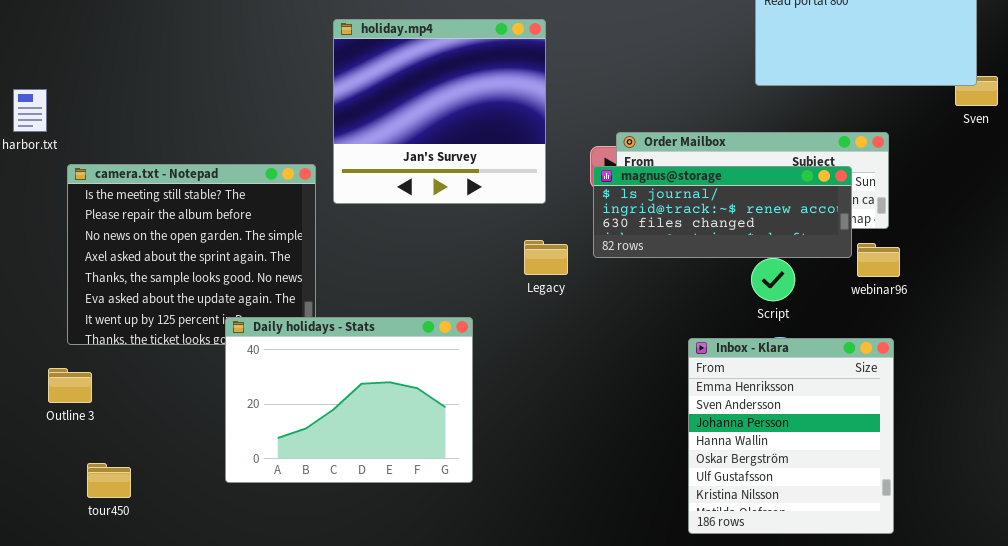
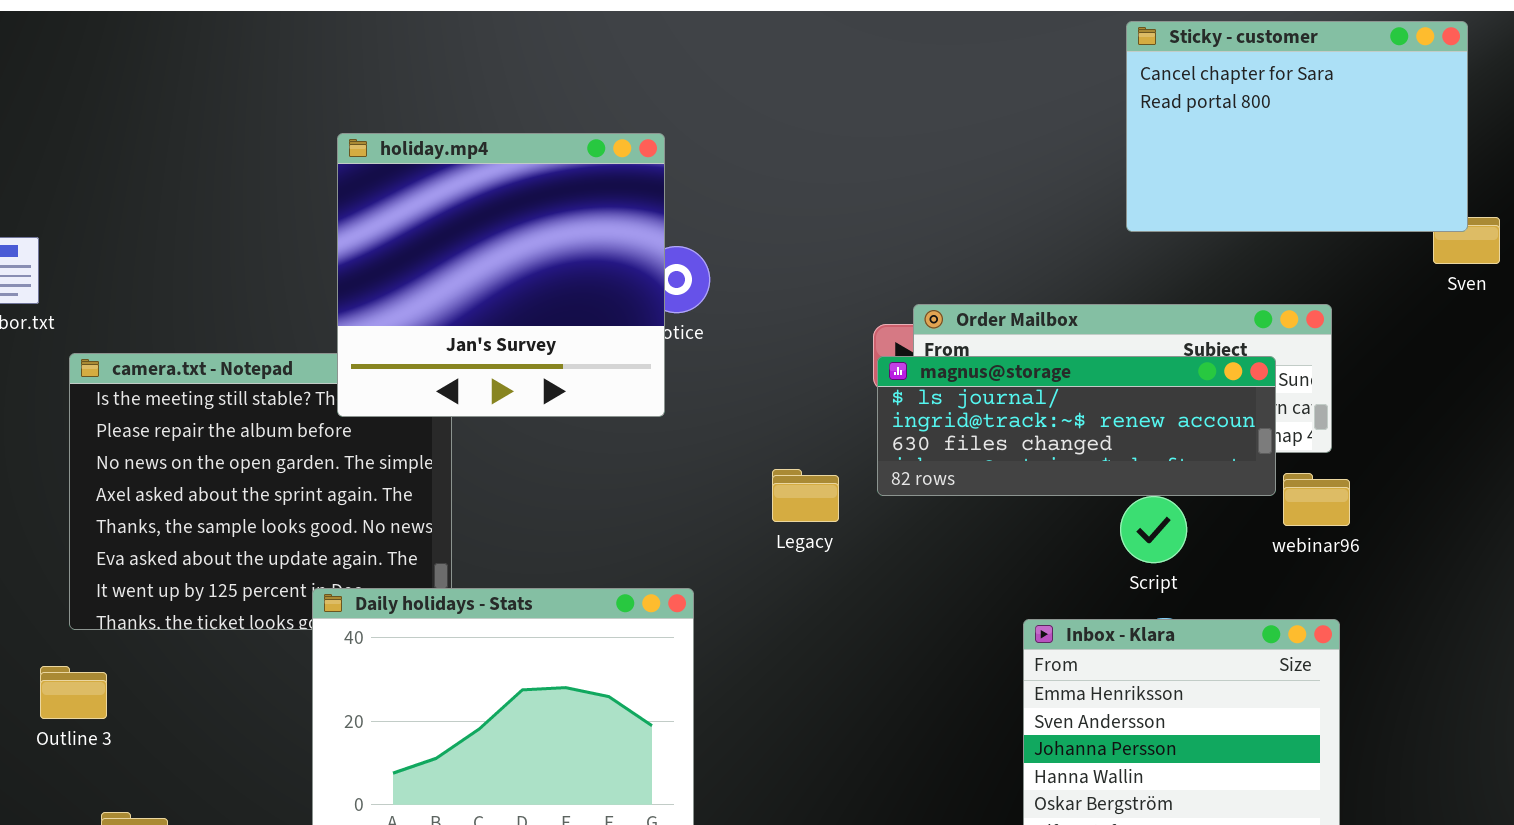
holiday.mp4: [333,19,546,204] -> [337,133,665,417], moved

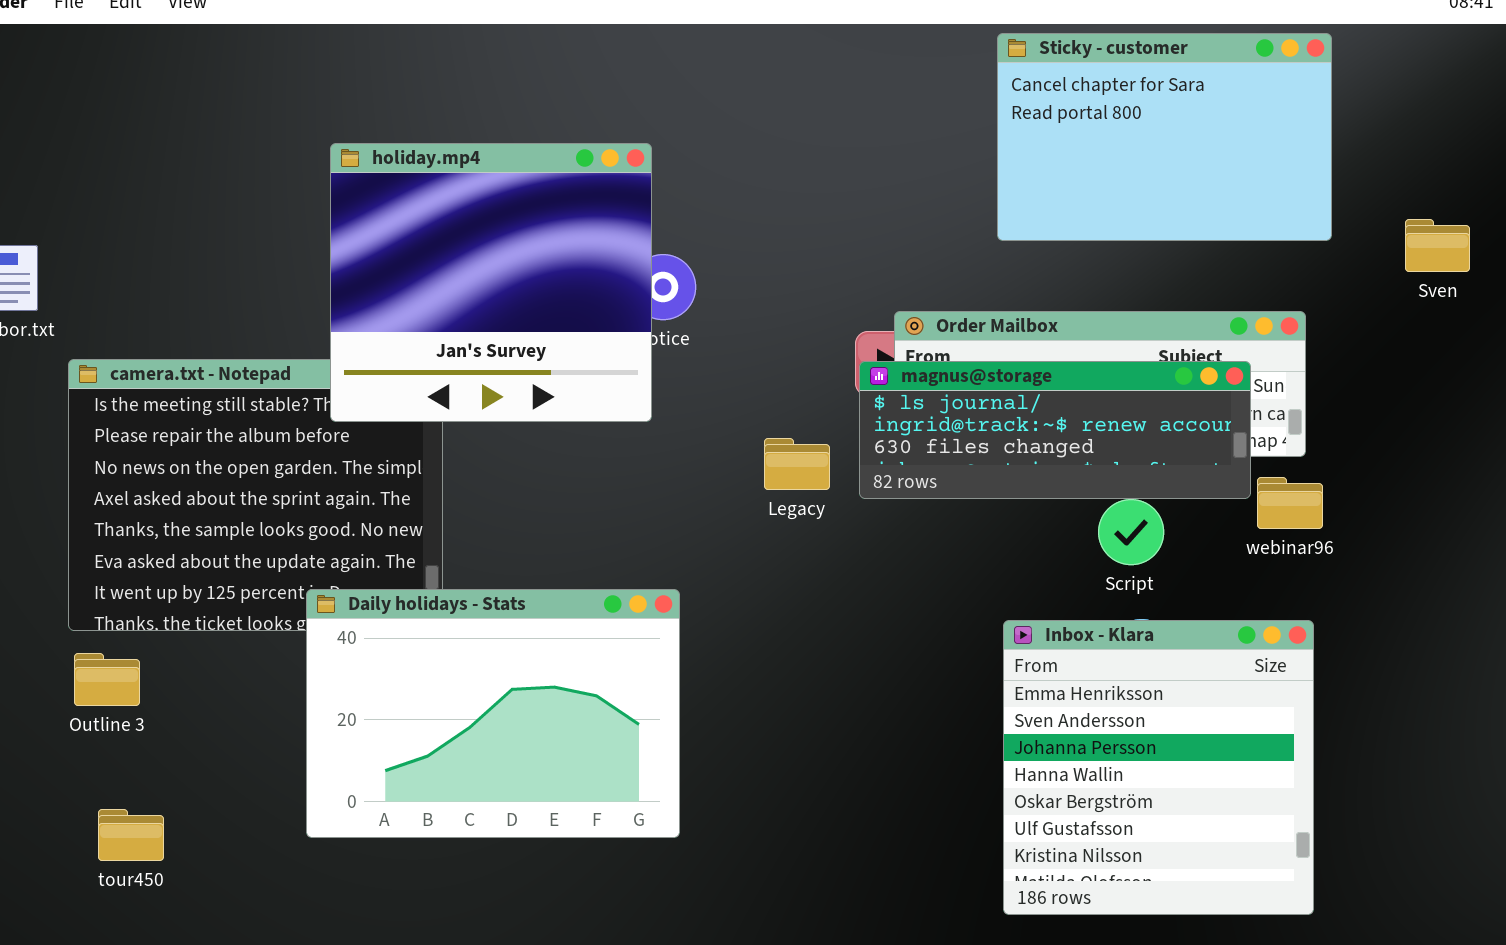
Sticky - customer: [1126,21,1468,232] -> [997,33,1332,241], moved
Legacy: [772,469,839,522] -> [764,438,830,490], moved
Outline 3: [40,666,107,719] -> [74,653,140,706], moved

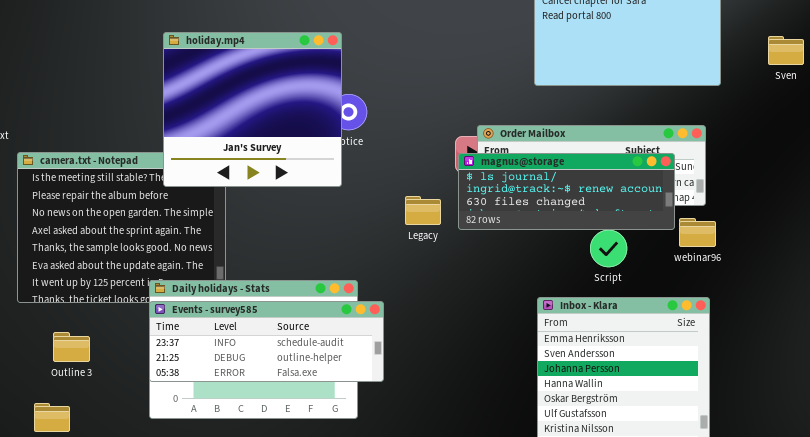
Sven: [1405,219,1470,272] -> [768,36,804,65], moved
Events - survey585: none -> [149,301,384,382], opened
Outline 3: [74,653,140,706] -> [53,332,90,362], moved

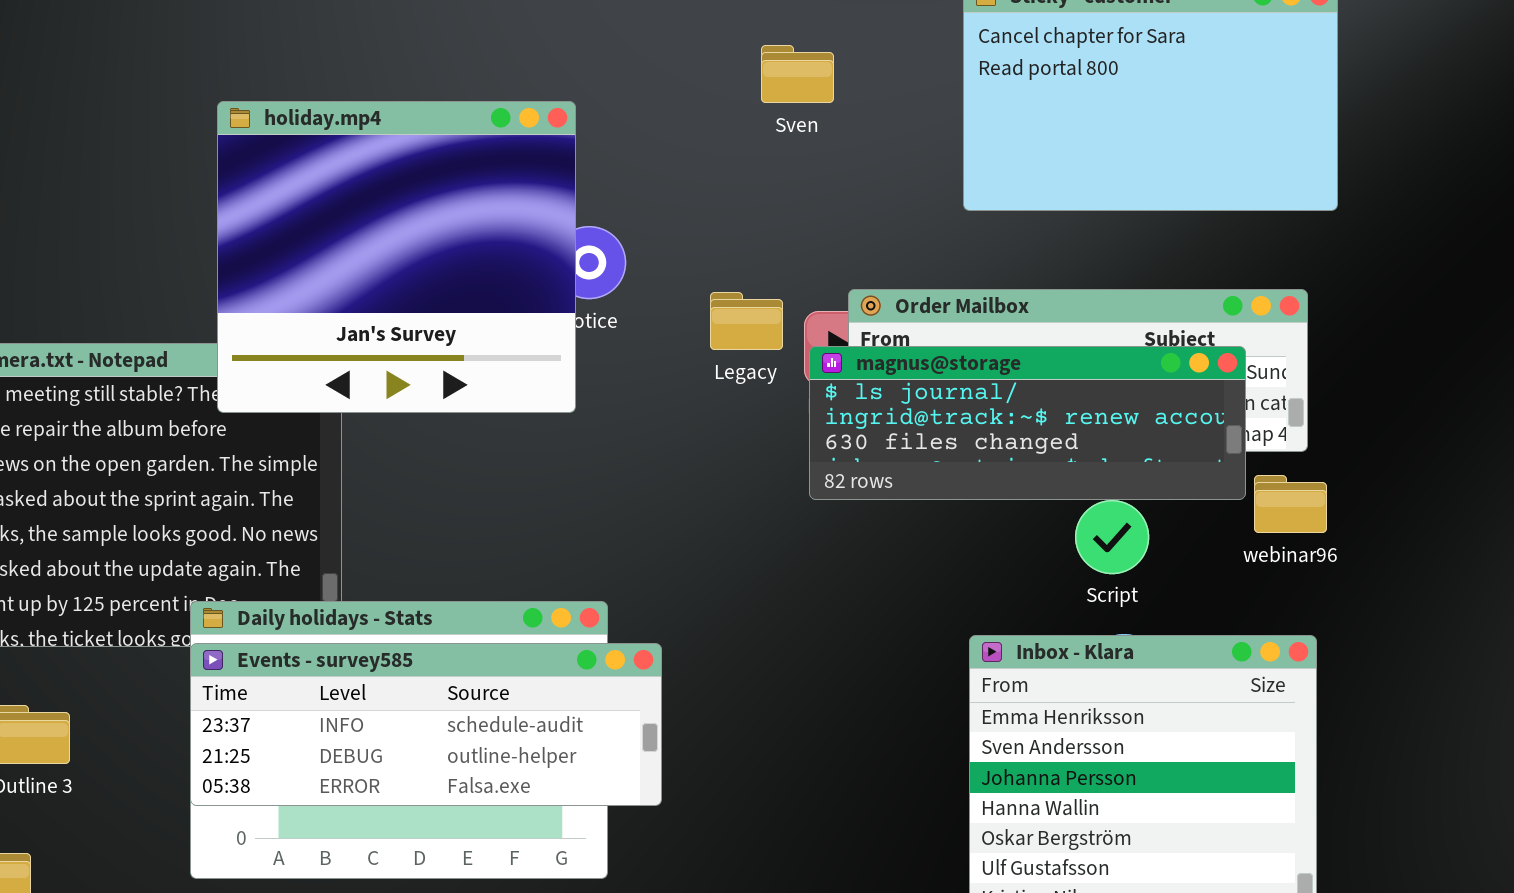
Sven: [768,36,804,65] -> [761,45,834,103], moved
Legacy: [405,196,441,225] -> [710,292,783,350], moved

